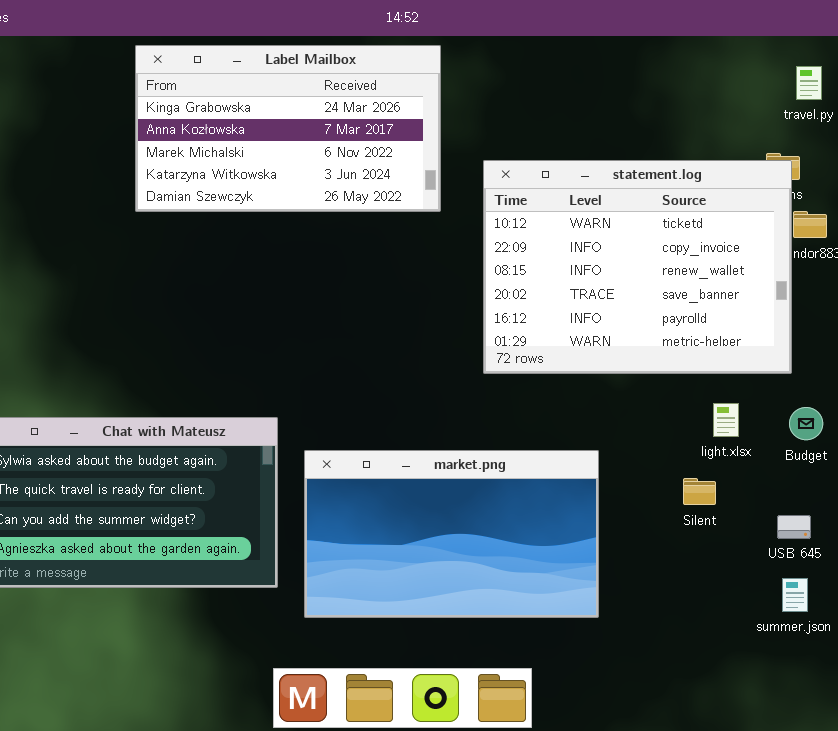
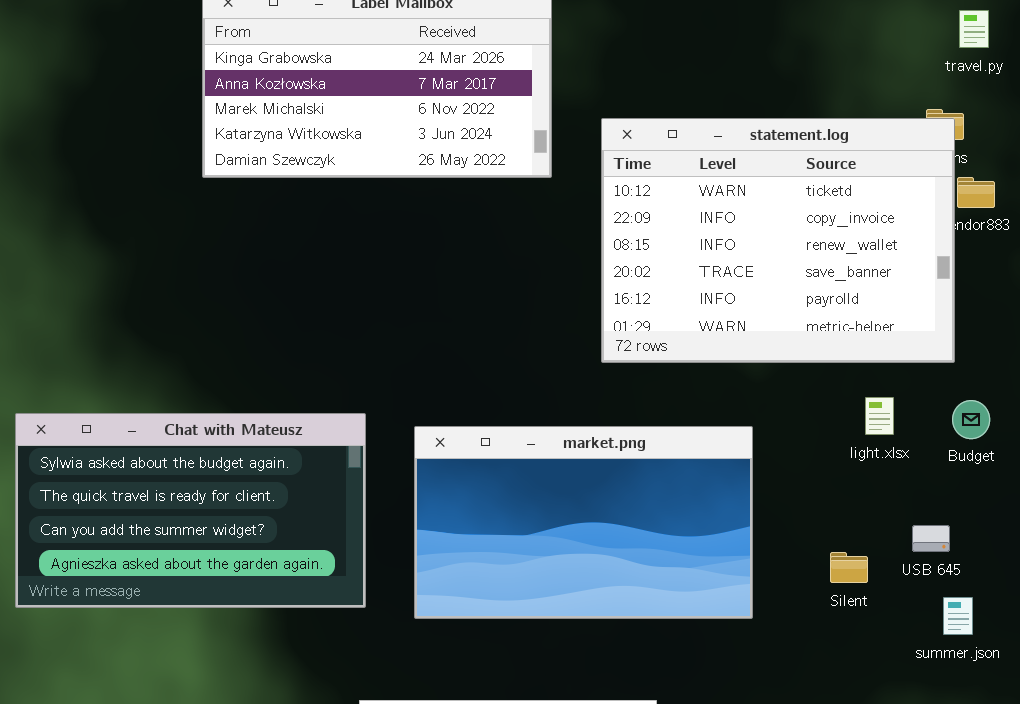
market.png: [304,450,599,618] -> [414,426,753,619], moved
Silent: [683,478,716,505] -> [830,552,868,583], moved
USB 645: [777,515,811,539] -> [912,525,950,552], moved

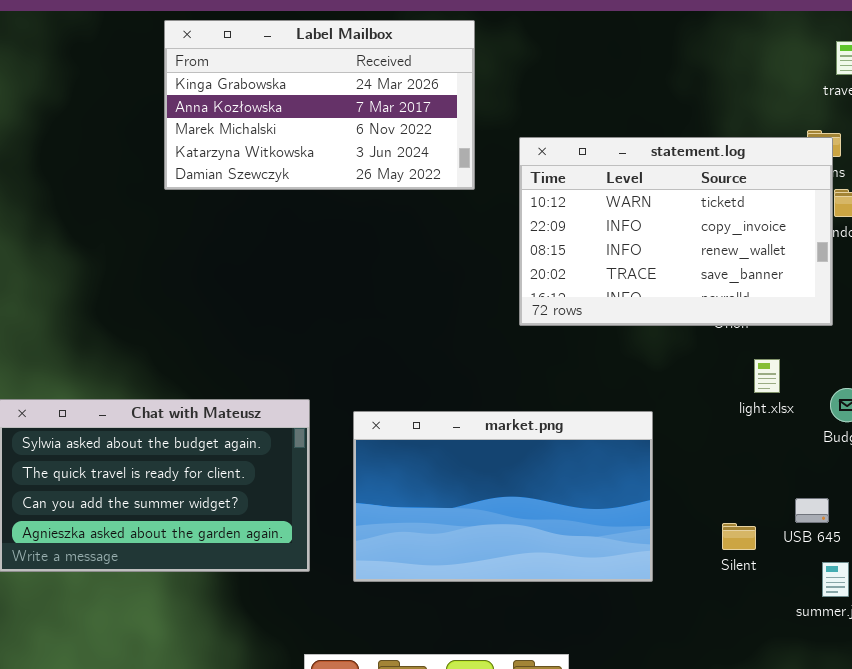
statement.log: [601,118,955,363] -> [519,137,833,326], resized
light.xlsx: [865,397,894,435] -> [754,359,780,393], moved

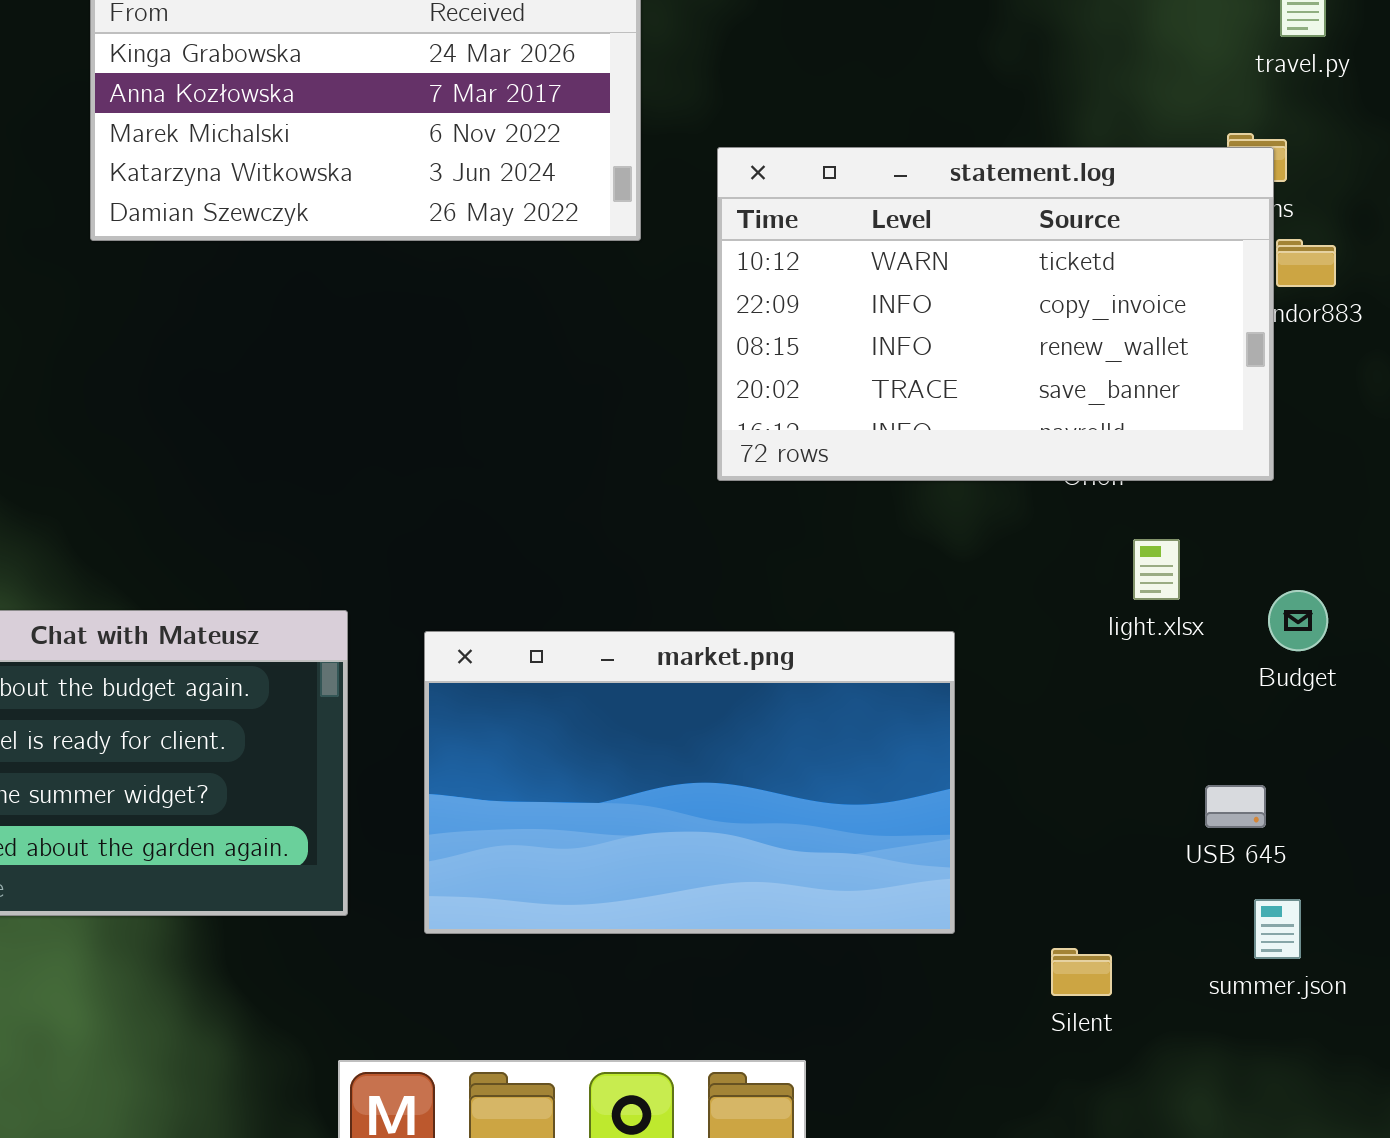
Silent: [722,523,756,550] -> [1051,948,1112,996], moved

